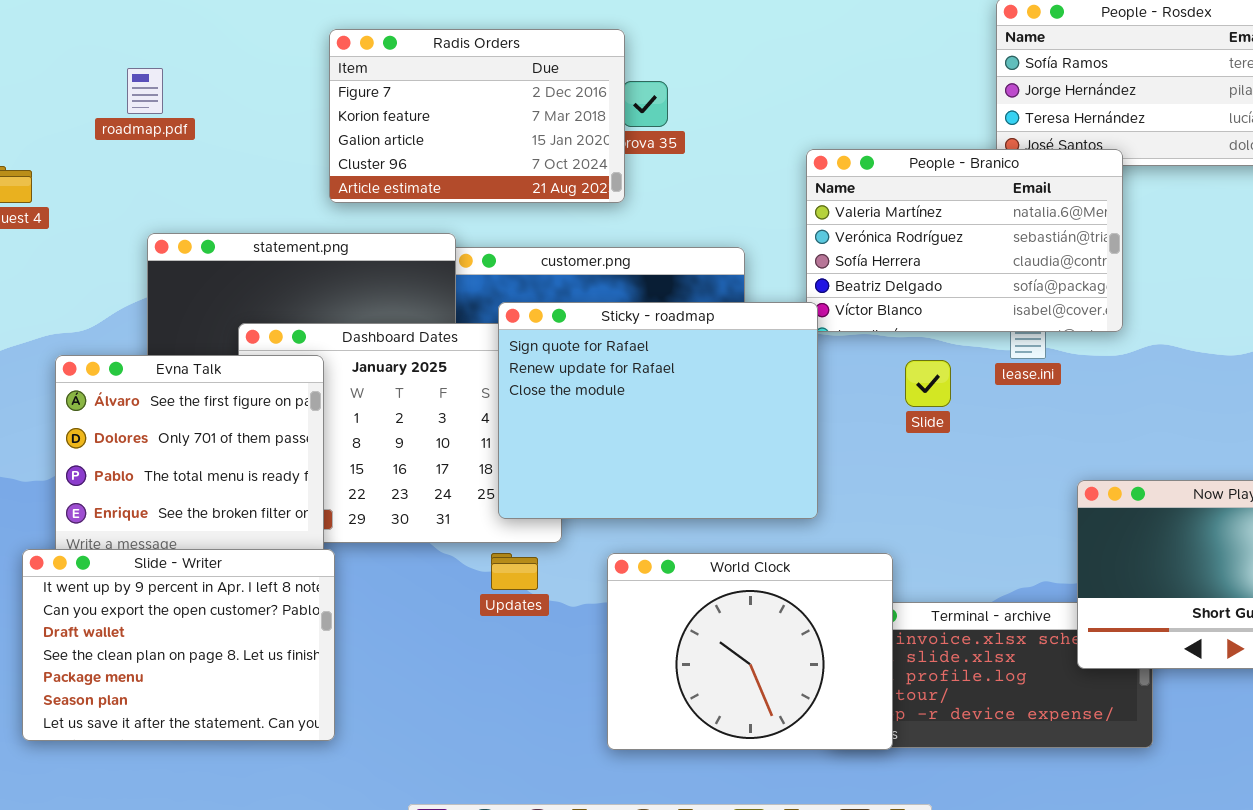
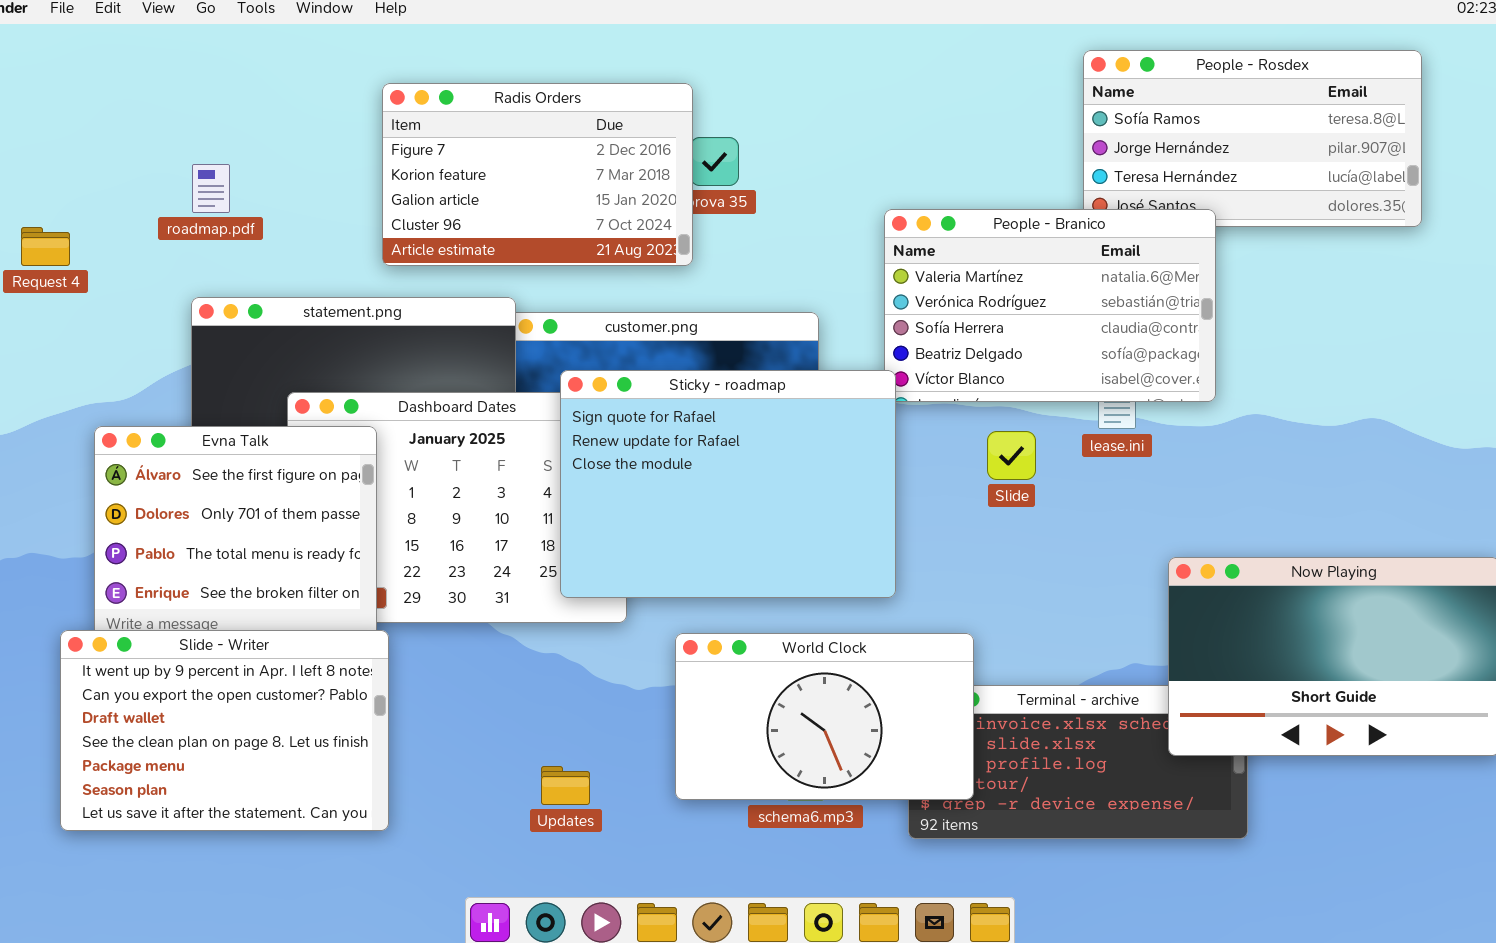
roadmap.pdf: [127,68,163,114] -> [192,164,230,213], moved
Updates: [491,553,538,590] -> [541,766,590,805], moved
World Clock: [607,553,893,750] -> [675,633,974,800], resized

